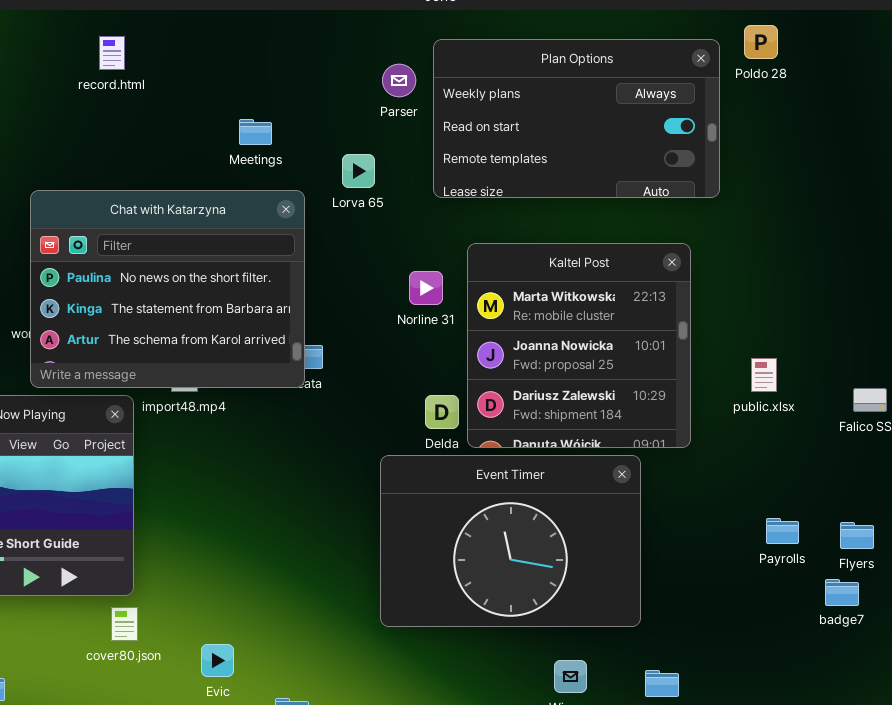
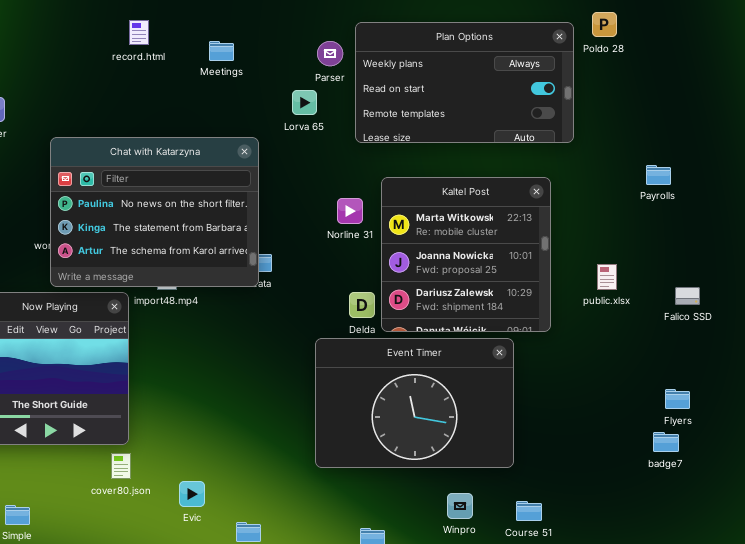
record.html: [99,36,125,70] -> [129,20,149,45], moved
Meetings: [239,119,272,145] -> [209,41,234,61], moved
Lorva 65: [342,154,375,188] -> [292,90,317,115], moved
Payrolls: [766,518,799,544] -> [646,165,671,185], moved

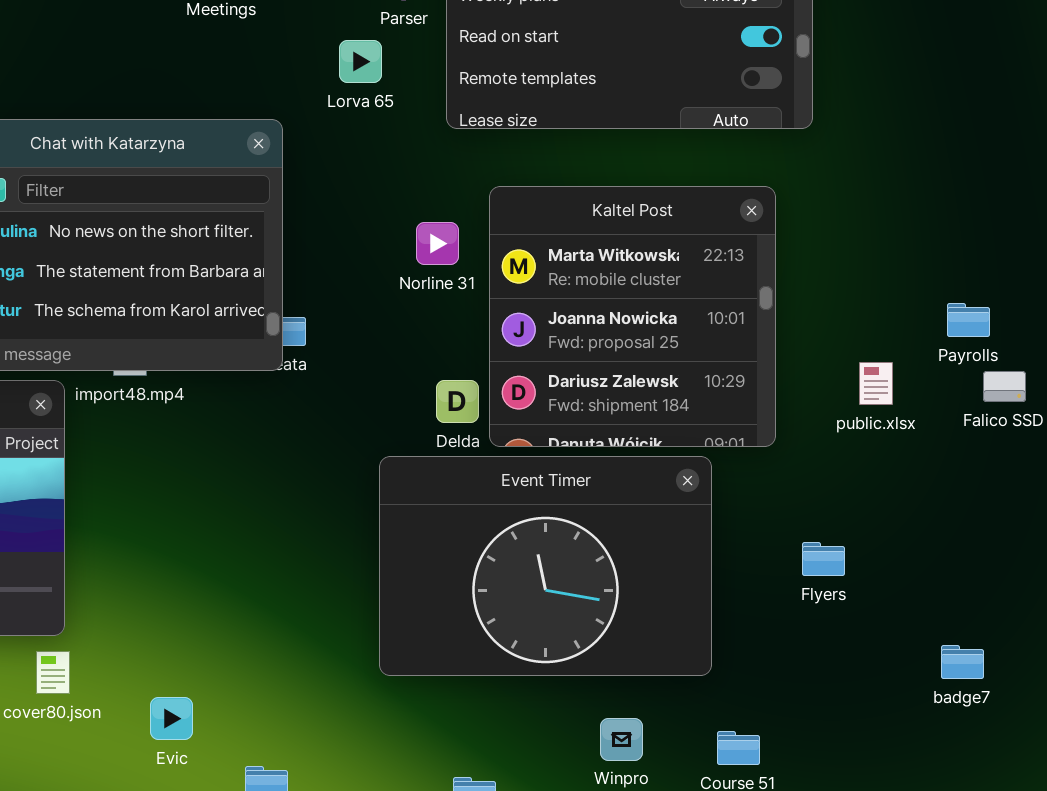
Payrolls: [646,165,671,185] -> [947,303,990,337], moved
public.xlsx: [597,264,617,290] -> [859,362,893,405], moved
Flyers: [665,389,690,409] -> [802,542,845,576], moved
badge7: [653,432,679,452] -> [941,645,984,679], moved

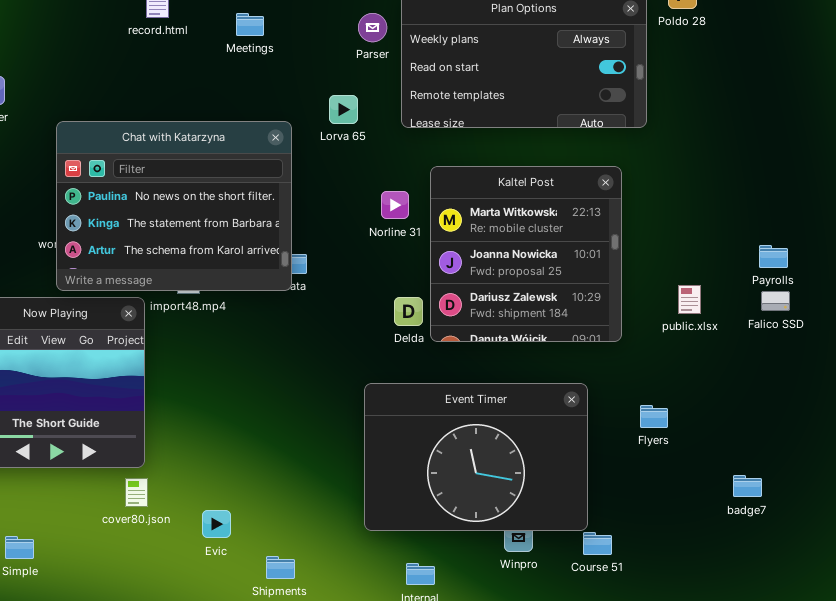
Lorva 65: [339,40,382,83] -> [329,95,358,124], moved
Payrolls: [947,303,990,337] -> [759,245,788,268], moved
Event Timer: [379,456,712,676] -> [364,383,588,531], moved

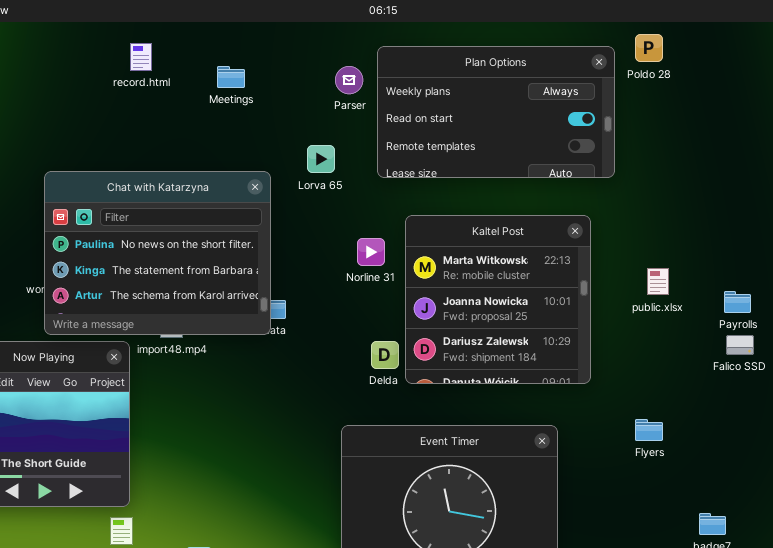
public.xlsx: [678,285,701,314] -> [647,268,669,295], moved
Flyers: [640,405,668,428] -> [635,419,663,441], moved

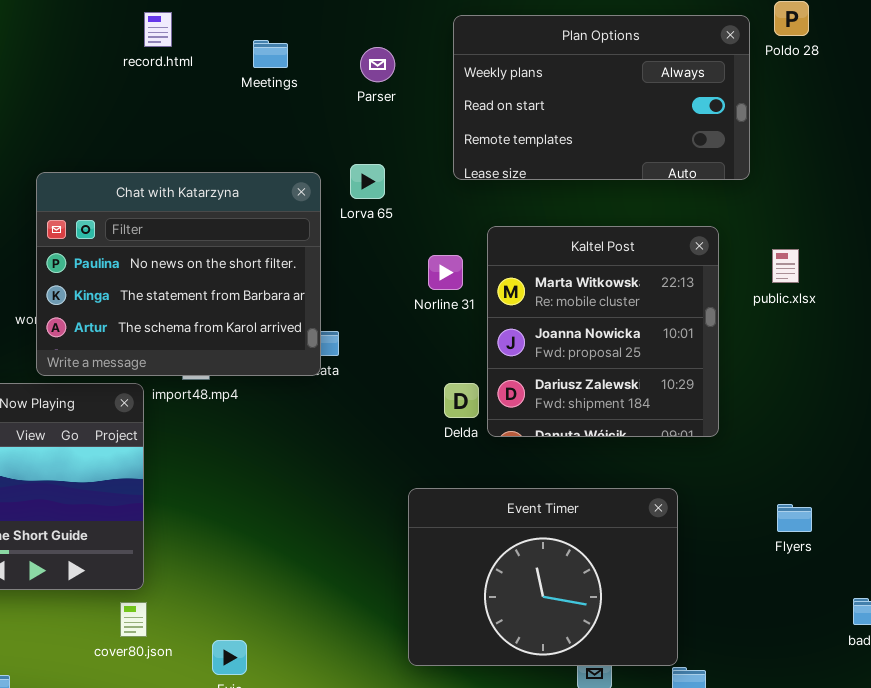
Parser: [335,66,363,94] -> [360,47,395,82], moved
Lorva 65: [307,145,335,173] -> [350,164,385,199], moved
public.xlsx: [647,268,669,295] -> [772,249,799,283], moved
Flyers: [635,419,663,441] -> [777,504,812,532], moved

